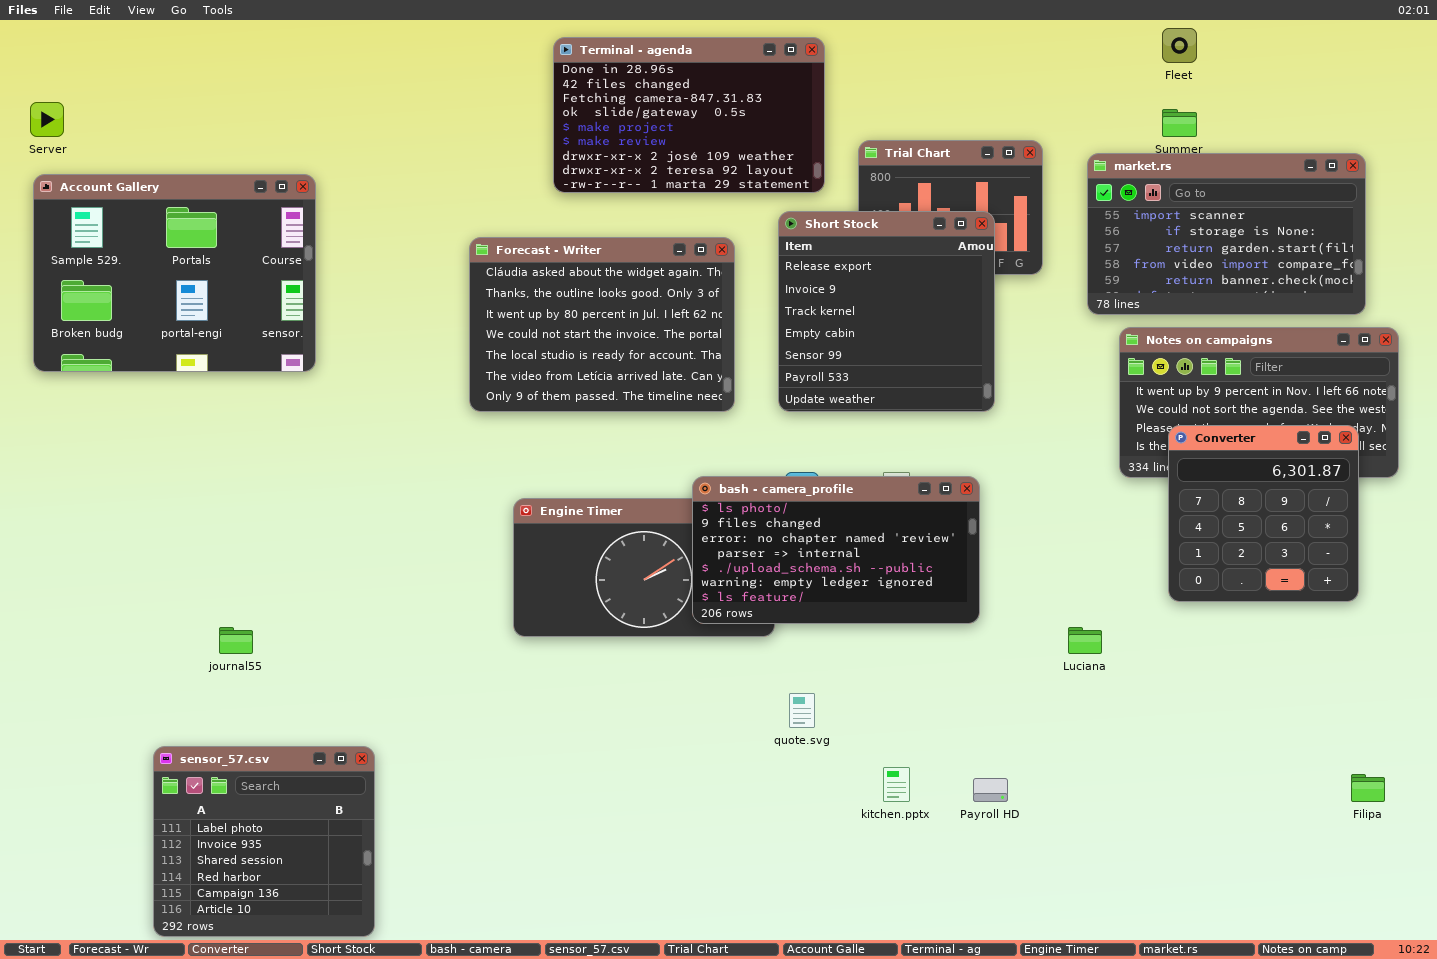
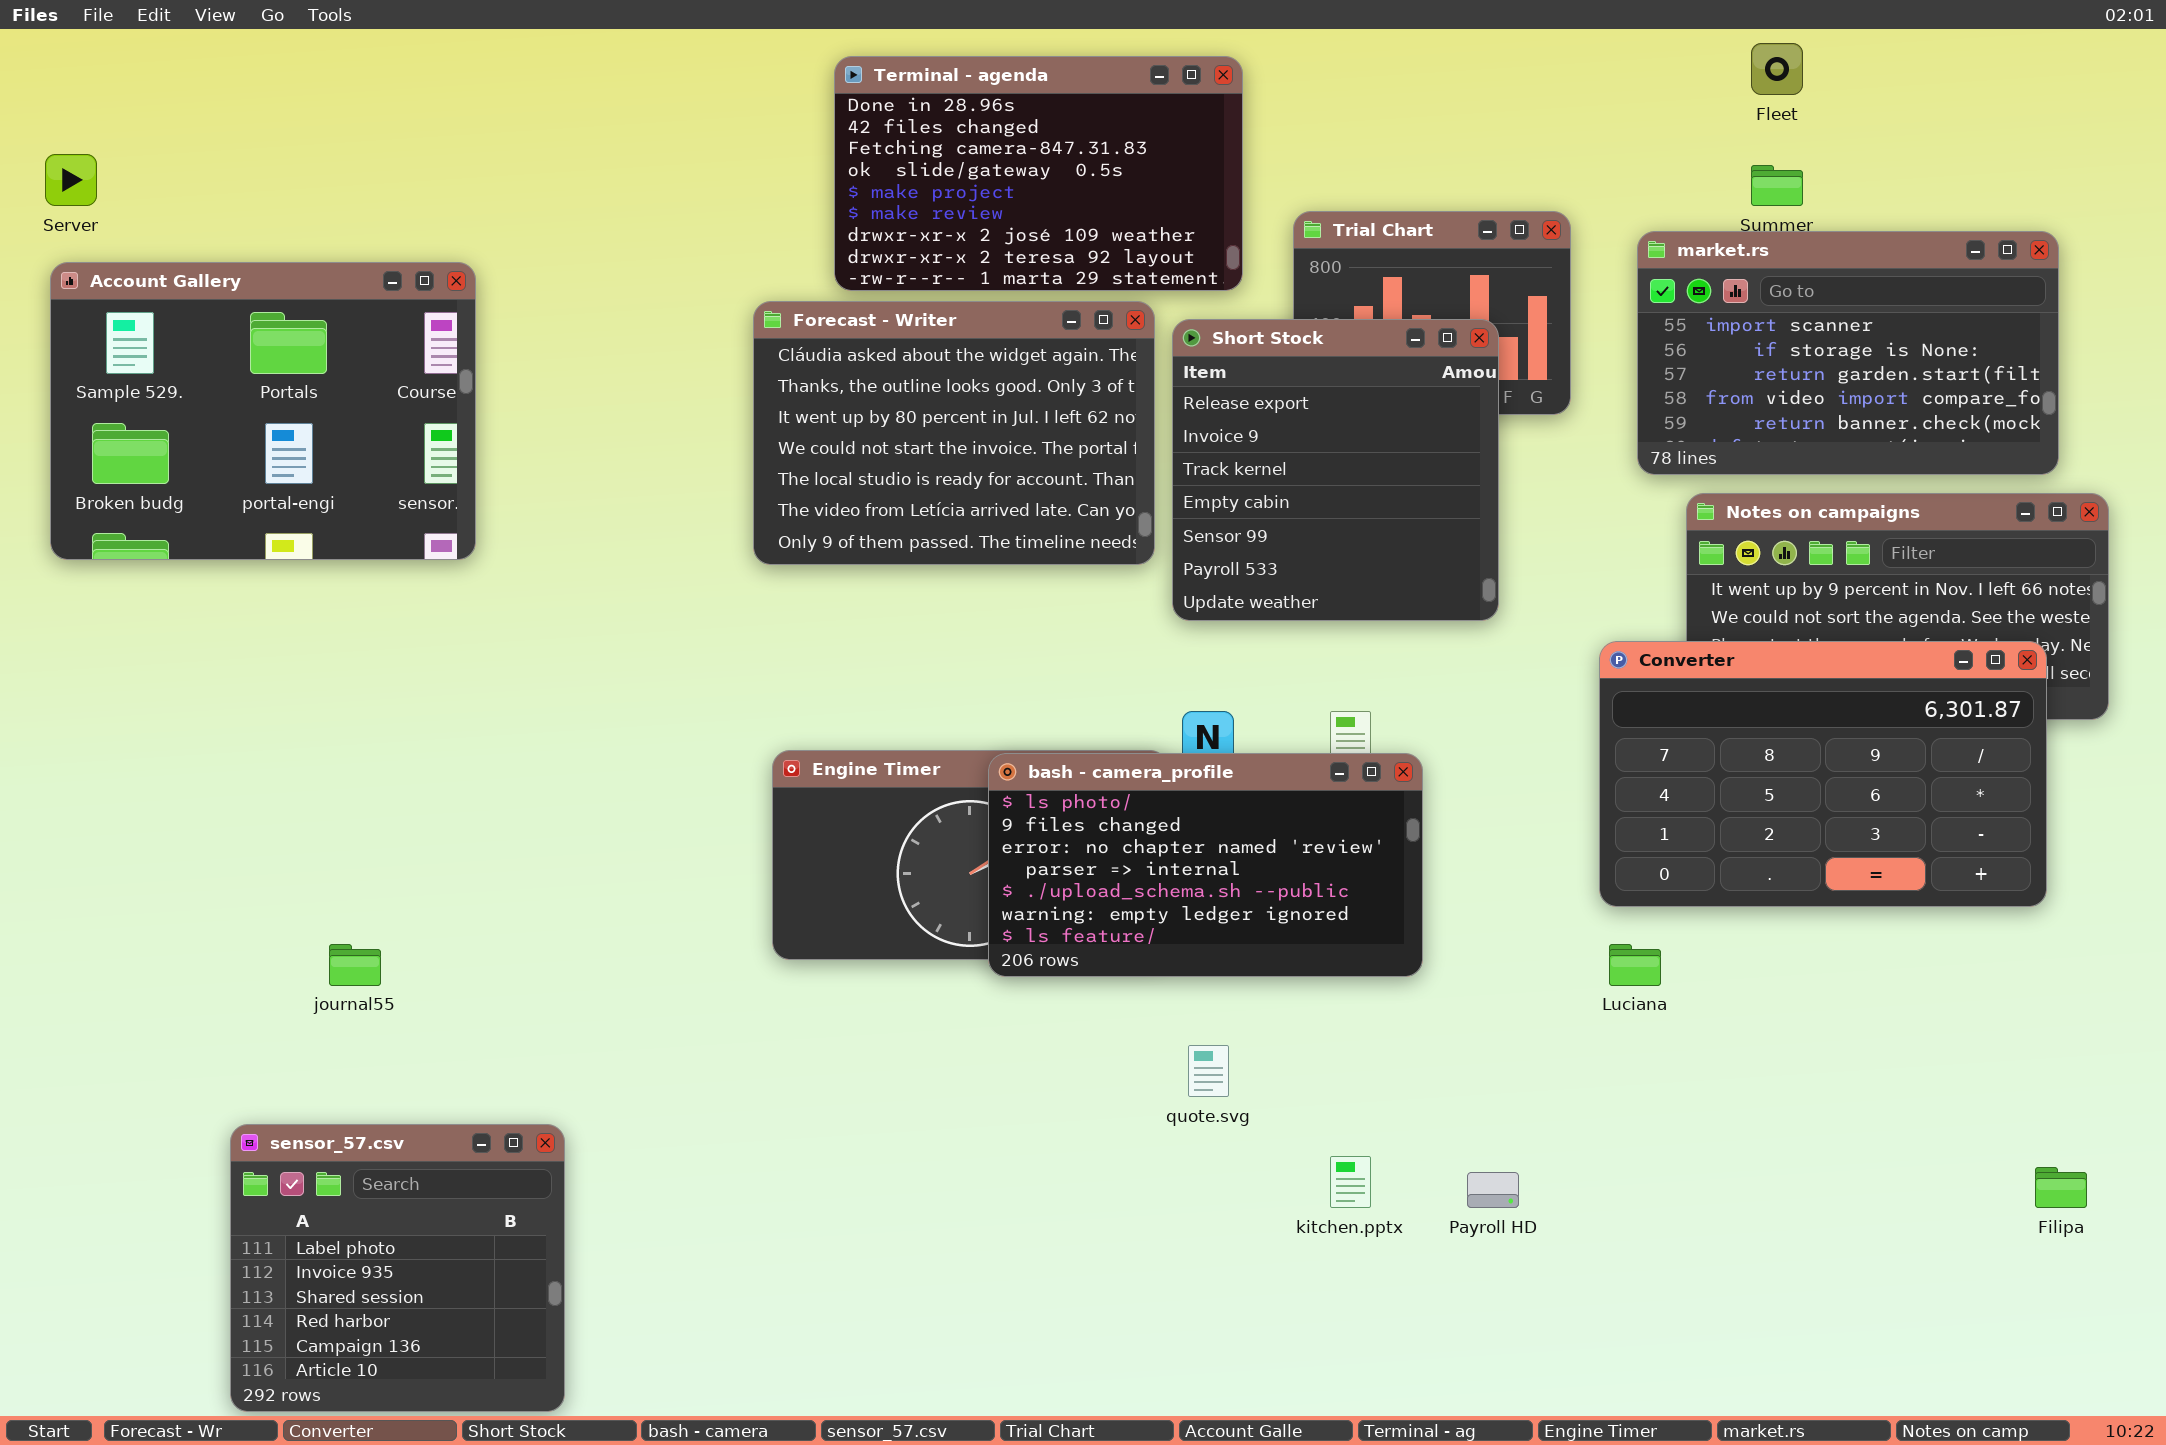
Forecast - Writer: [469,237,735,412] -> [753,301,1155,565], moved
Converter: [1168,425,1359,602] -> [1599,641,2047,907], resized
bash - camera_profile: [692,476,980,624] -> [988,753,1423,977], moved

